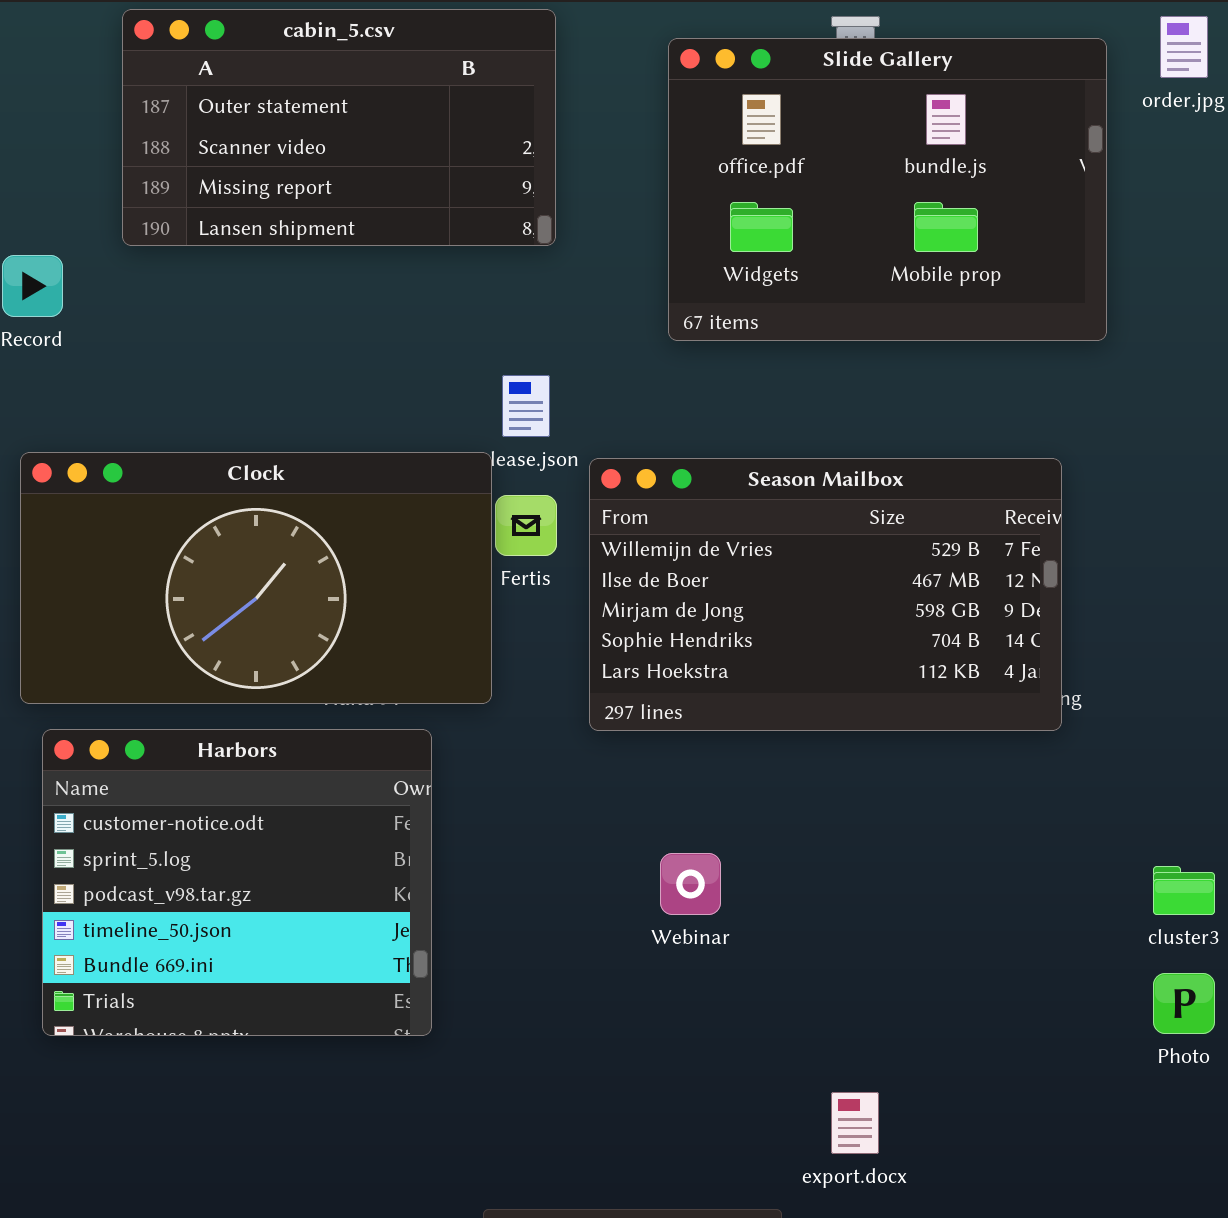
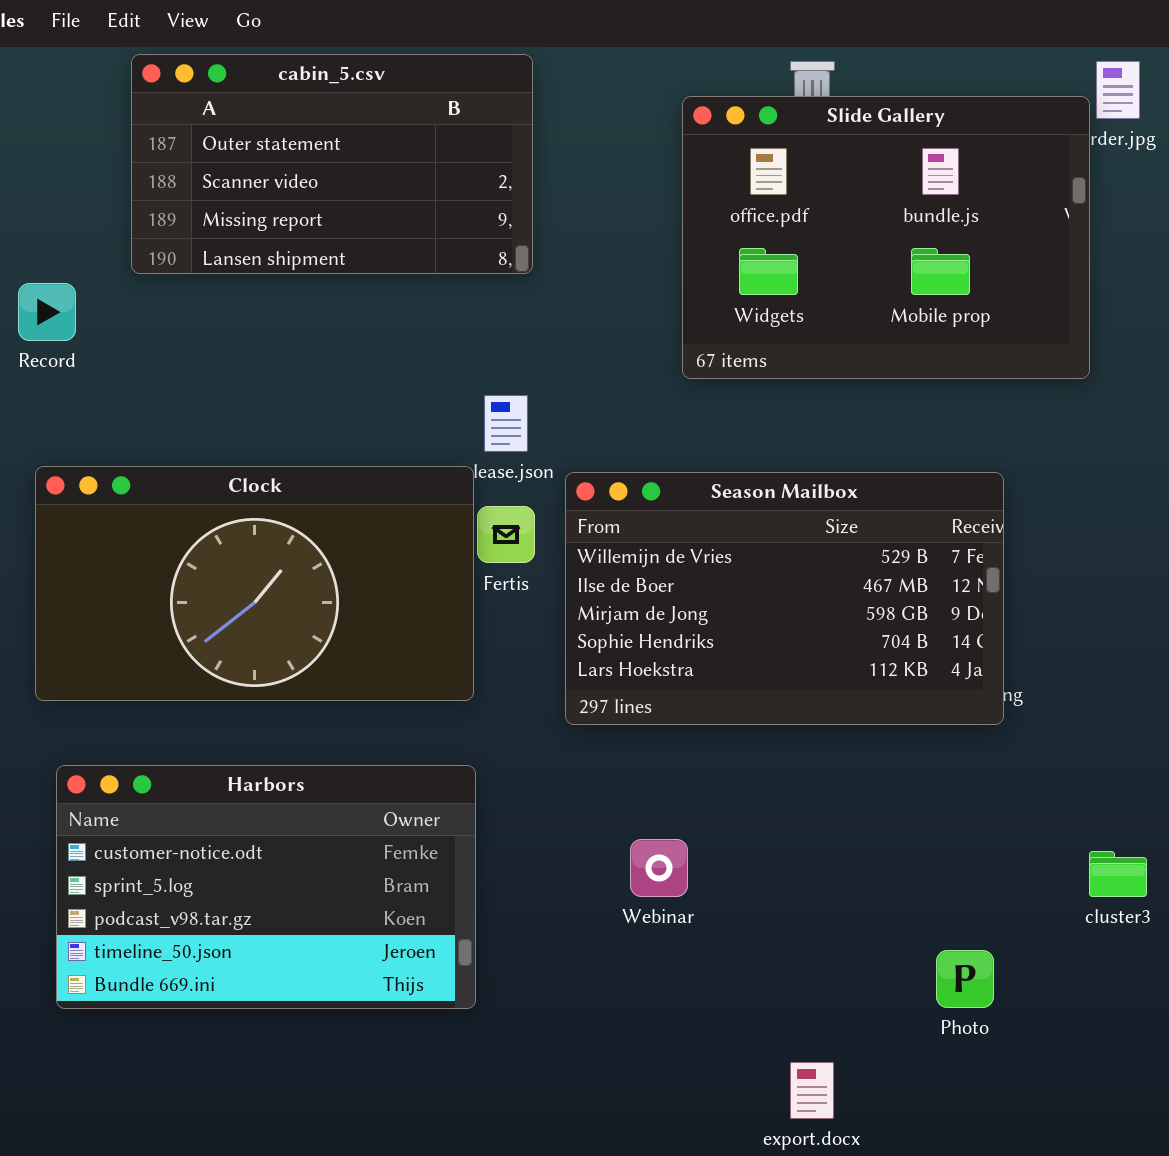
Slide Gallery: [668,38,1107,341] -> [682,96,1090,379], moved
Harbors: [42,729,432,1036] -> [56,765,476,1009], resized
Photo: [1153,973,1215,1034] -> [936,950,994,1008], moved

